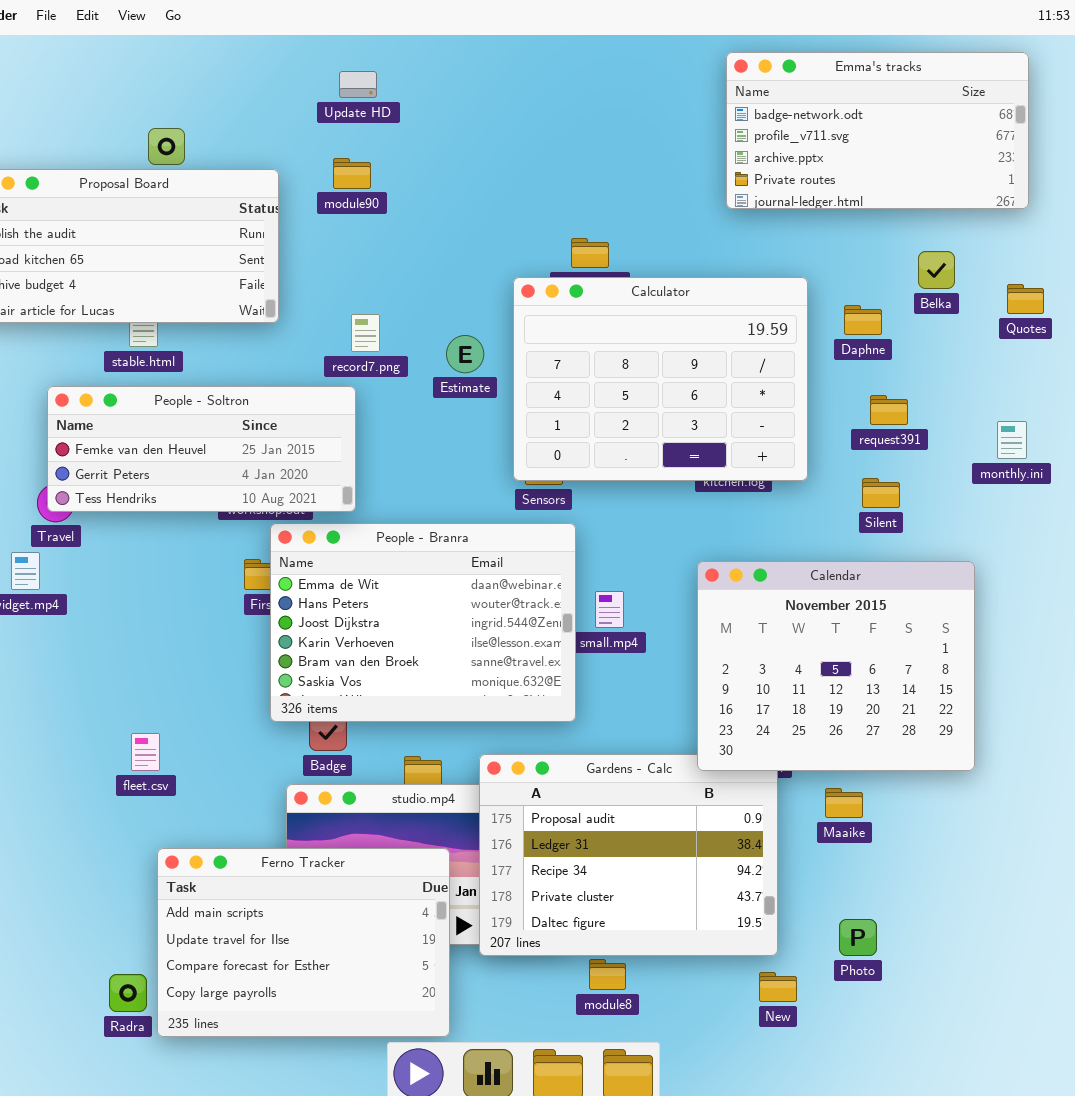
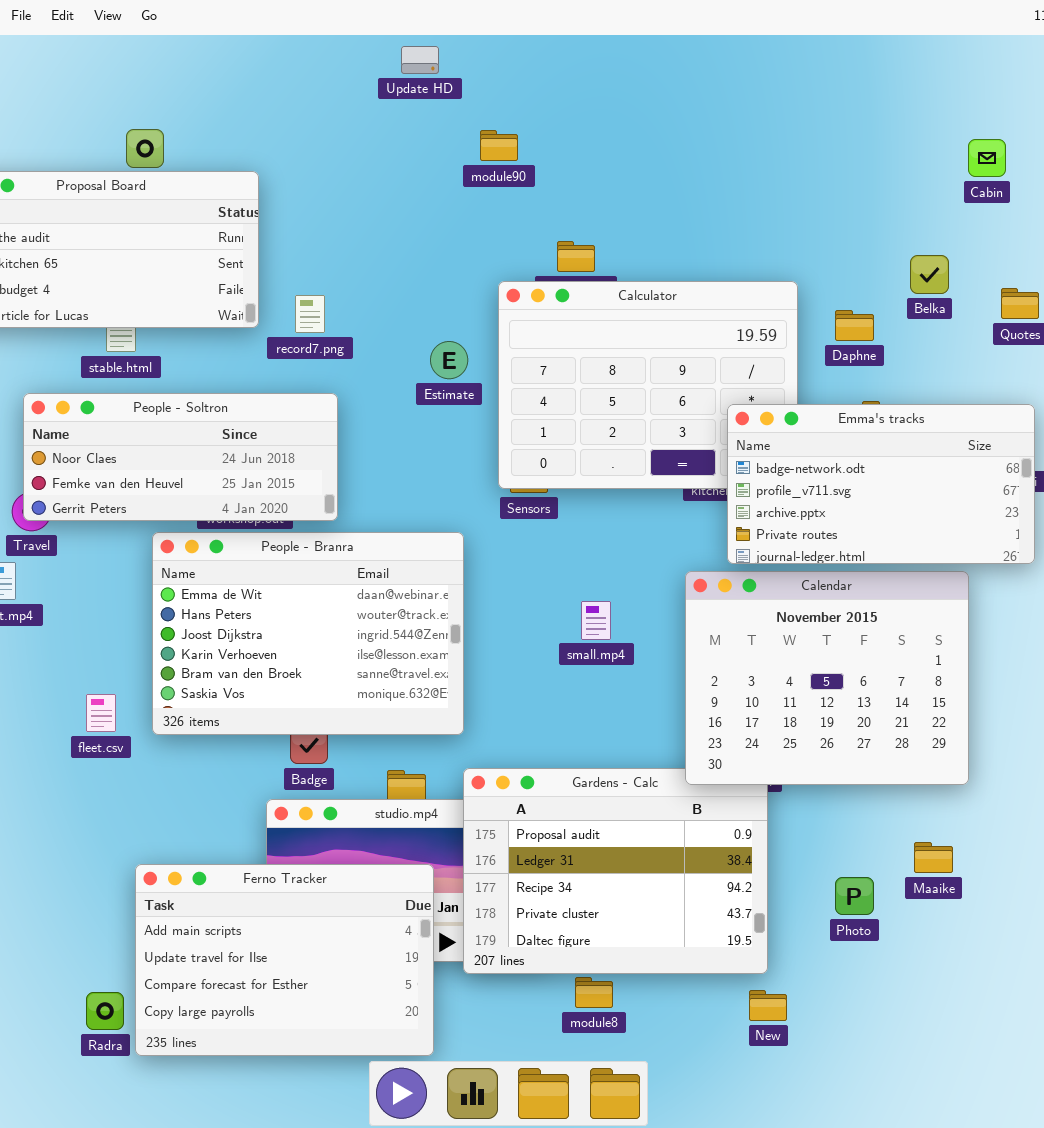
Emma's tracks: [726,52,1029,209] -> [727,404,1035,564], moved
Update HD: [339,71,377,98] -> [401,46,439,74], moved
module90: [333,158,371,189] -> [480,130,518,161], moved
record7.png: [351,314,380,352] -> [295,295,325,333], moved
People - Soltron: [47,386,356,512] -> [23,393,338,521], scrolled up 1 row
People - Branra: [270,523,576,722] -> [152,532,464,735], moved
fleet.csv: [131,733,160,771] -> [86,694,116,732], moved
Maaike: [825,788,863,818] -> [914,842,953,873], moved
Photo: [839,919,877,956] -> [835,877,874,915], moved

